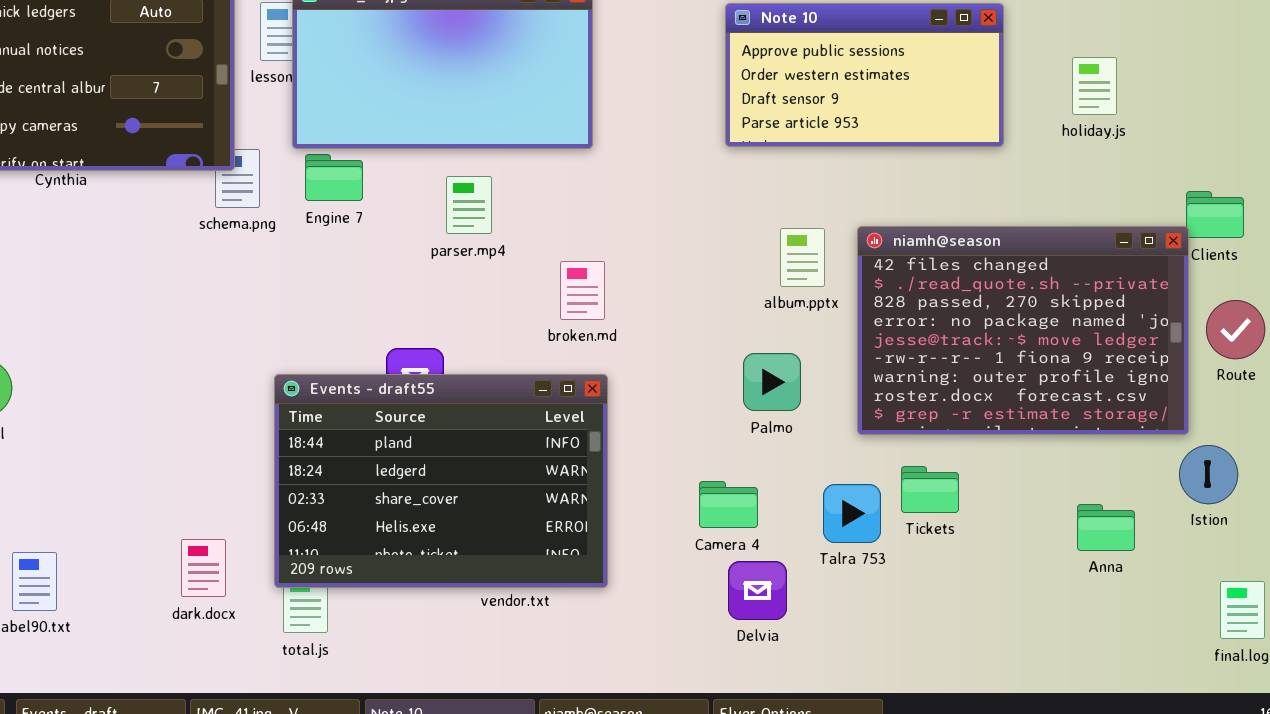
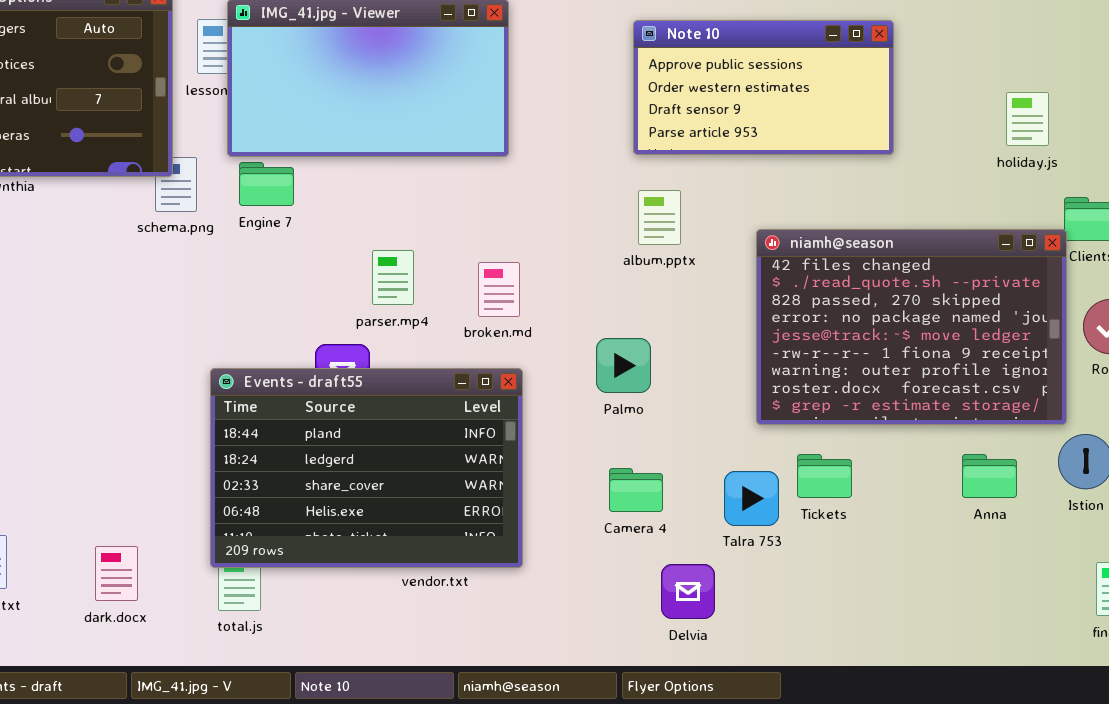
holiday.js: [1072,57,1117,115] -> [1006,92,1049,146], moved
parser.mp4: [446,176,492,234] -> [372,250,414,305], moved
album.pptx: [780,228,825,287] -> [638,190,681,245], moved
Palmo: [743,353,801,411] -> [596,338,651,393], moved
Anna: [1077,504,1135,551] -> [962,454,1017,498], moved
dark.docx: [181,539,226,597] -> [95,546,138,601], moved
Delvia: [728,561,787,620] -> [661,564,715,619], moved

